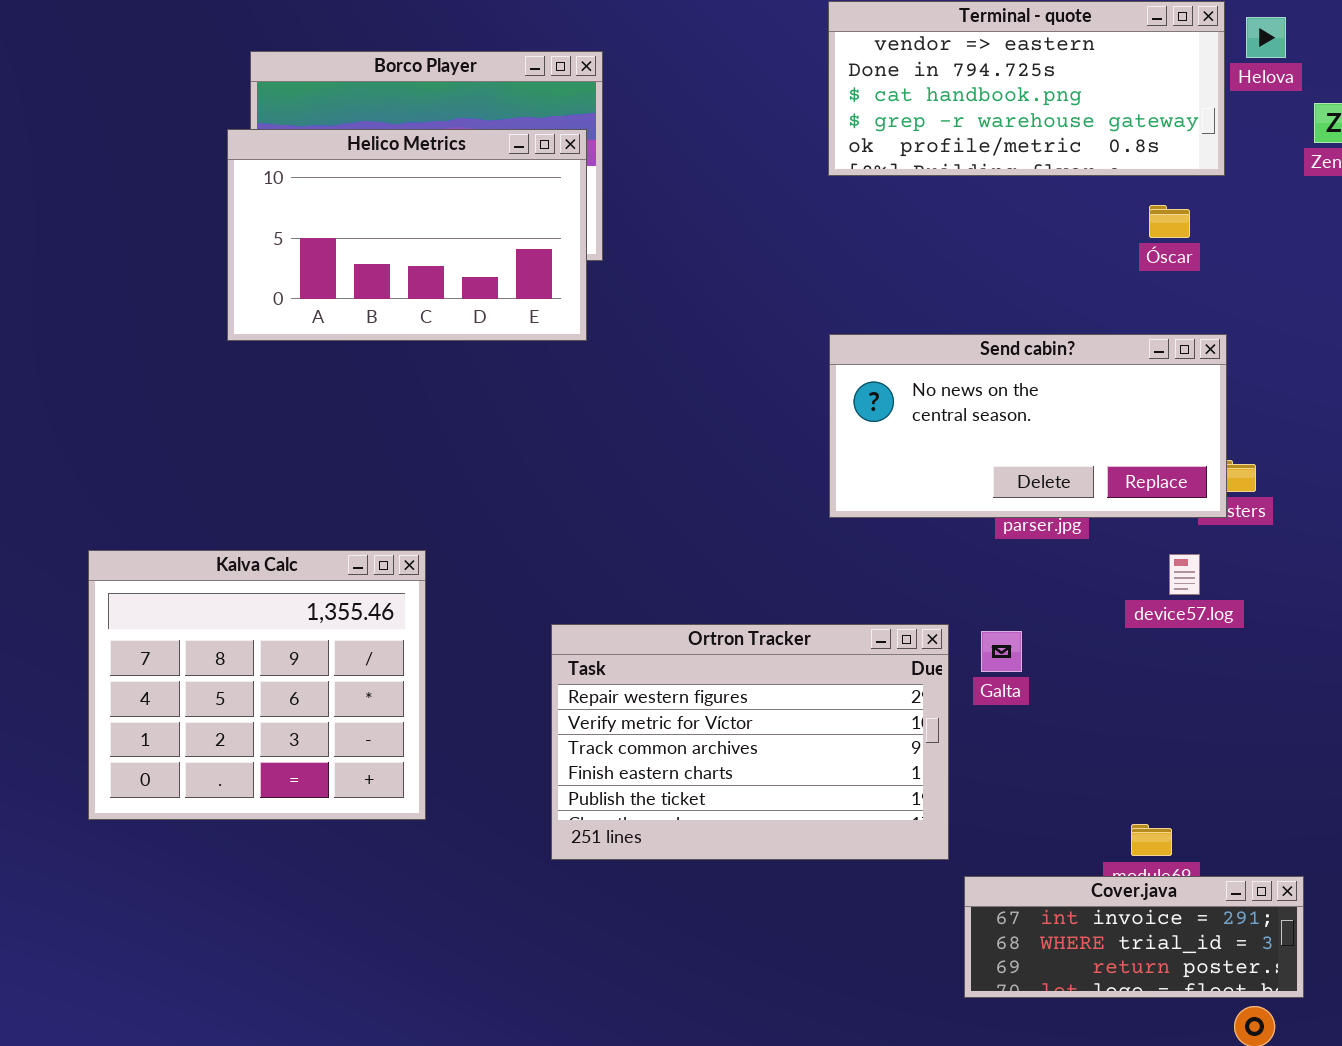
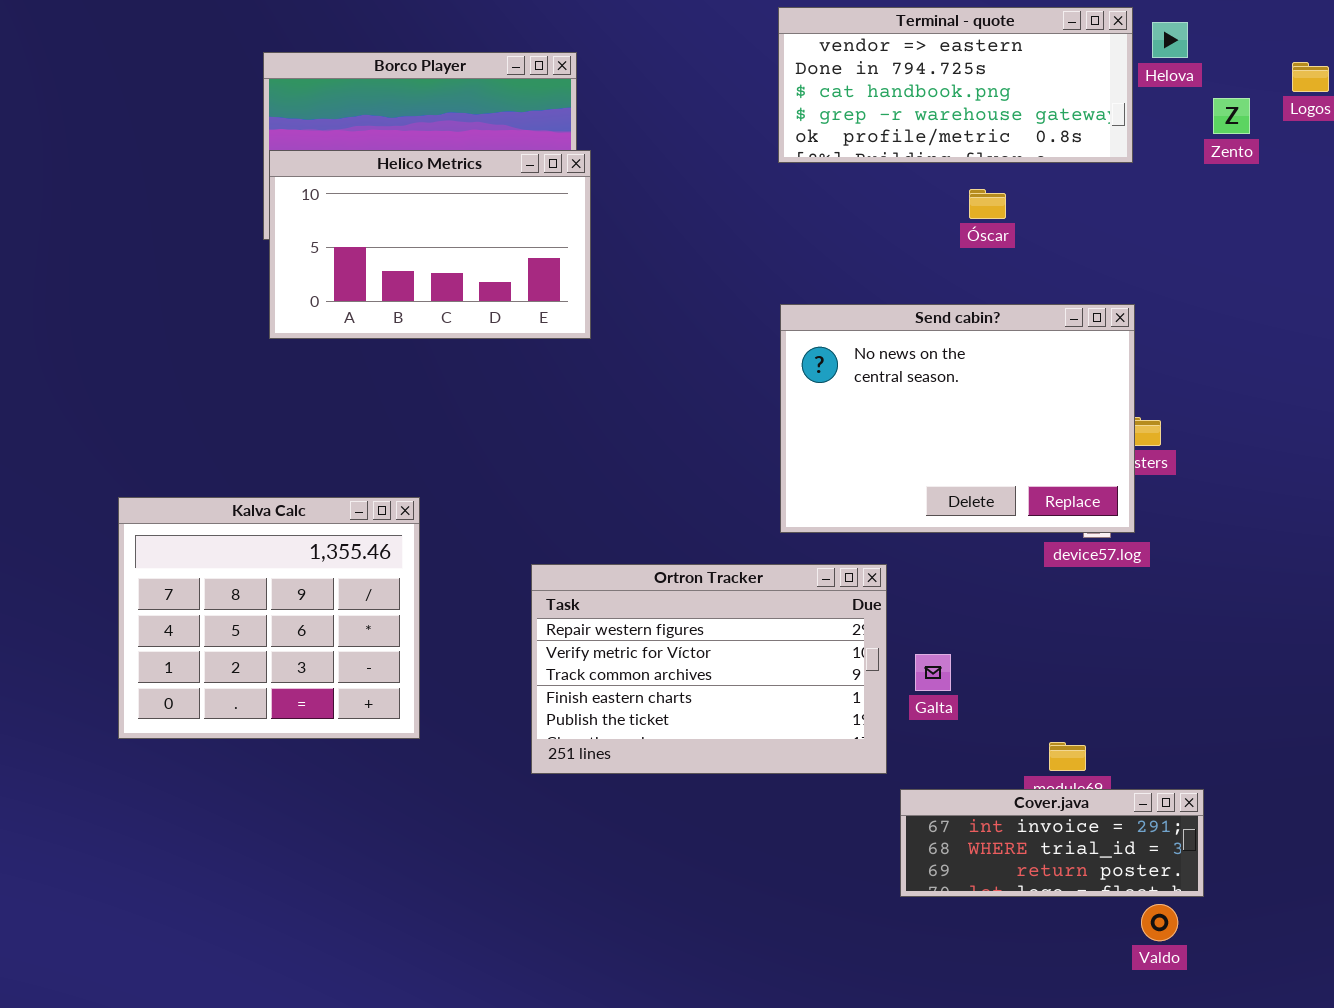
Helico Metrics: [227,129,587,341] -> [269,150,591,339], moved
Óscar: [1149,205,1190,238] -> [969,189,1006,219], moved
Send cabin?: [829,334,1227,518] -> [780,304,1135,533], resized
Galta: [981,631,1022,672] -> [915,654,951,691], moved

